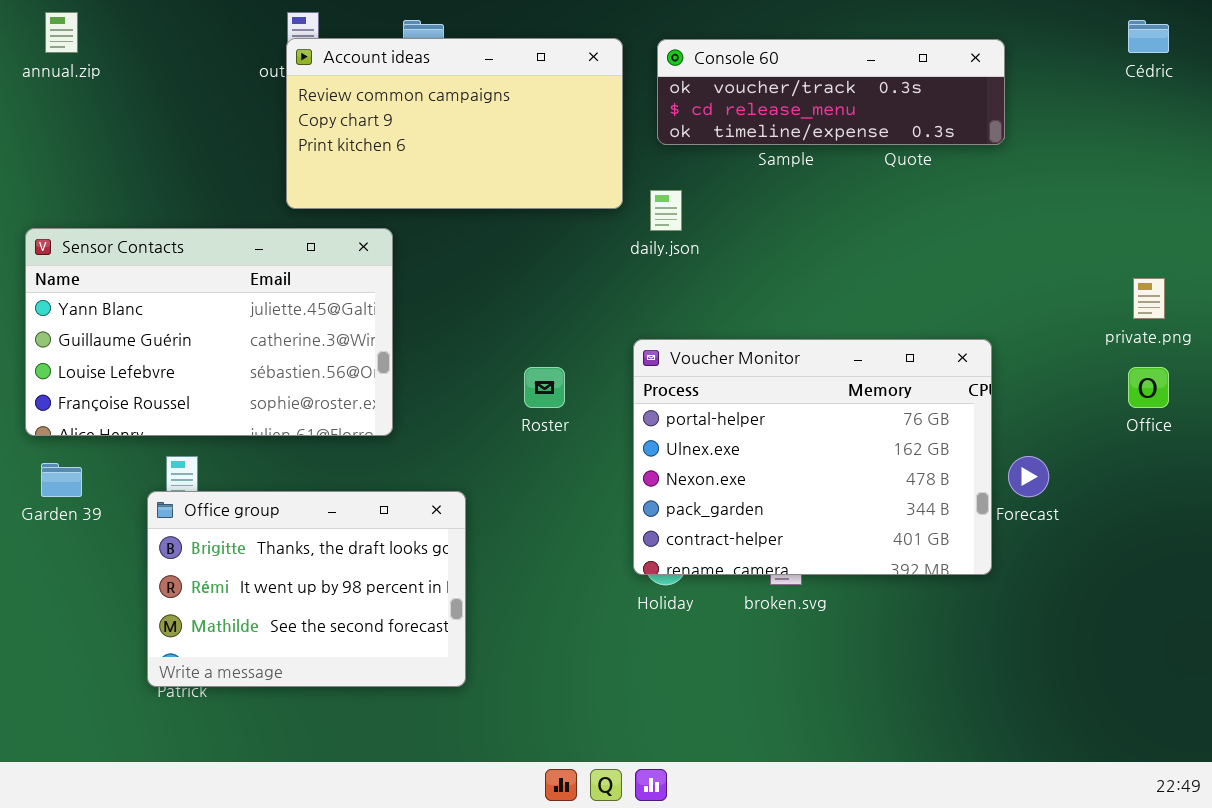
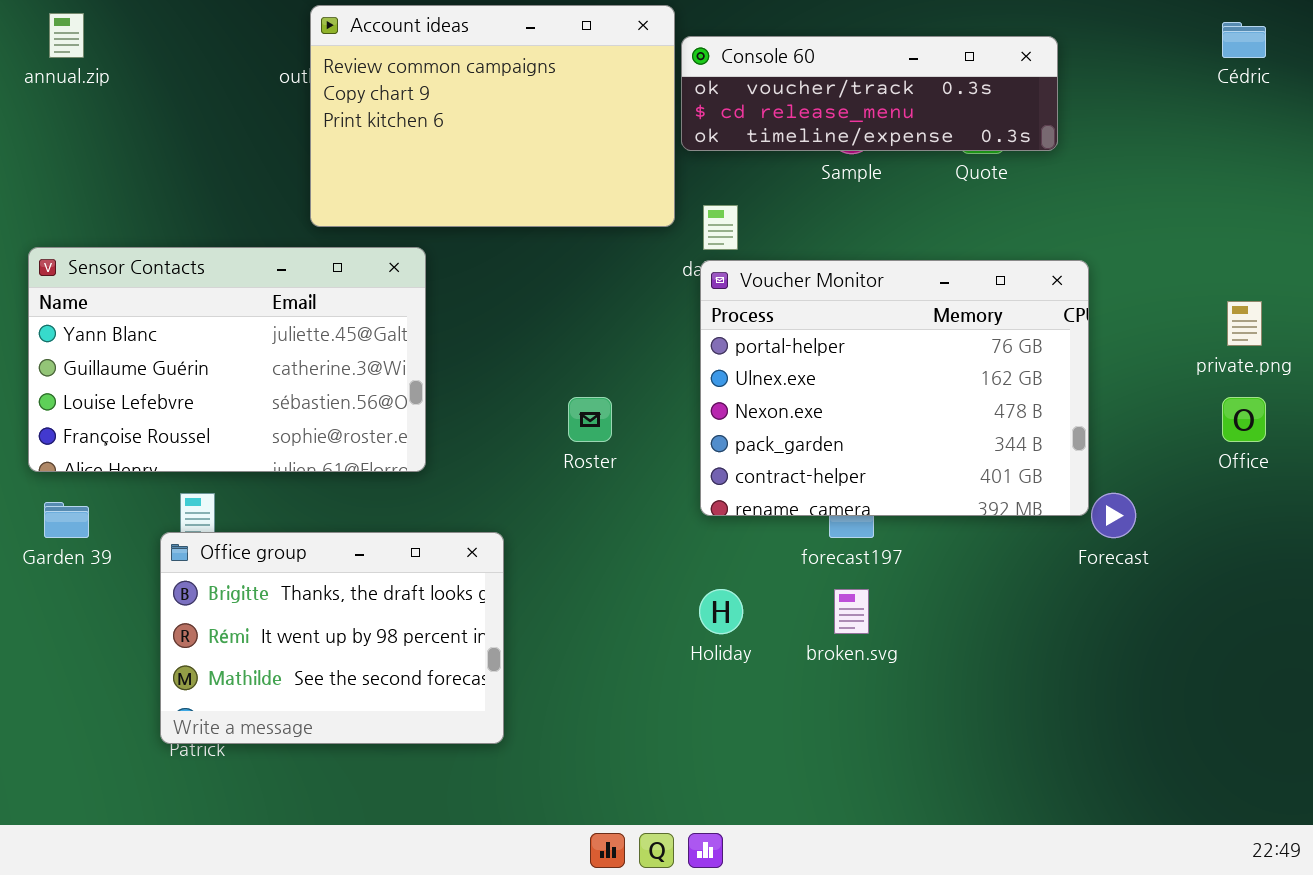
Account ideas: [286,38,623,209] -> [310,5,675,227], resized
Console 60: [657,39,1005,145] -> [681,36,1058,151], moved
Voucher Monitor: [633,339,992,575] -> [700,260,1089,516], moved

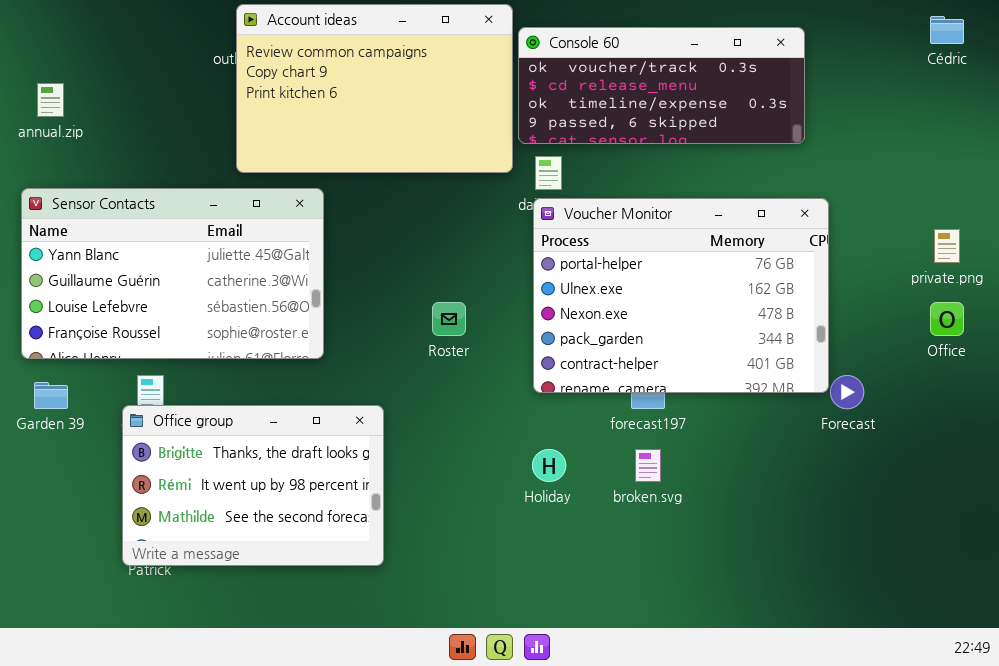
annual.zip: [49,13,84,58] -> [37,83,64,117], moved
Console 60: [681,36,1058,151] -> [518,27,805,144], resized

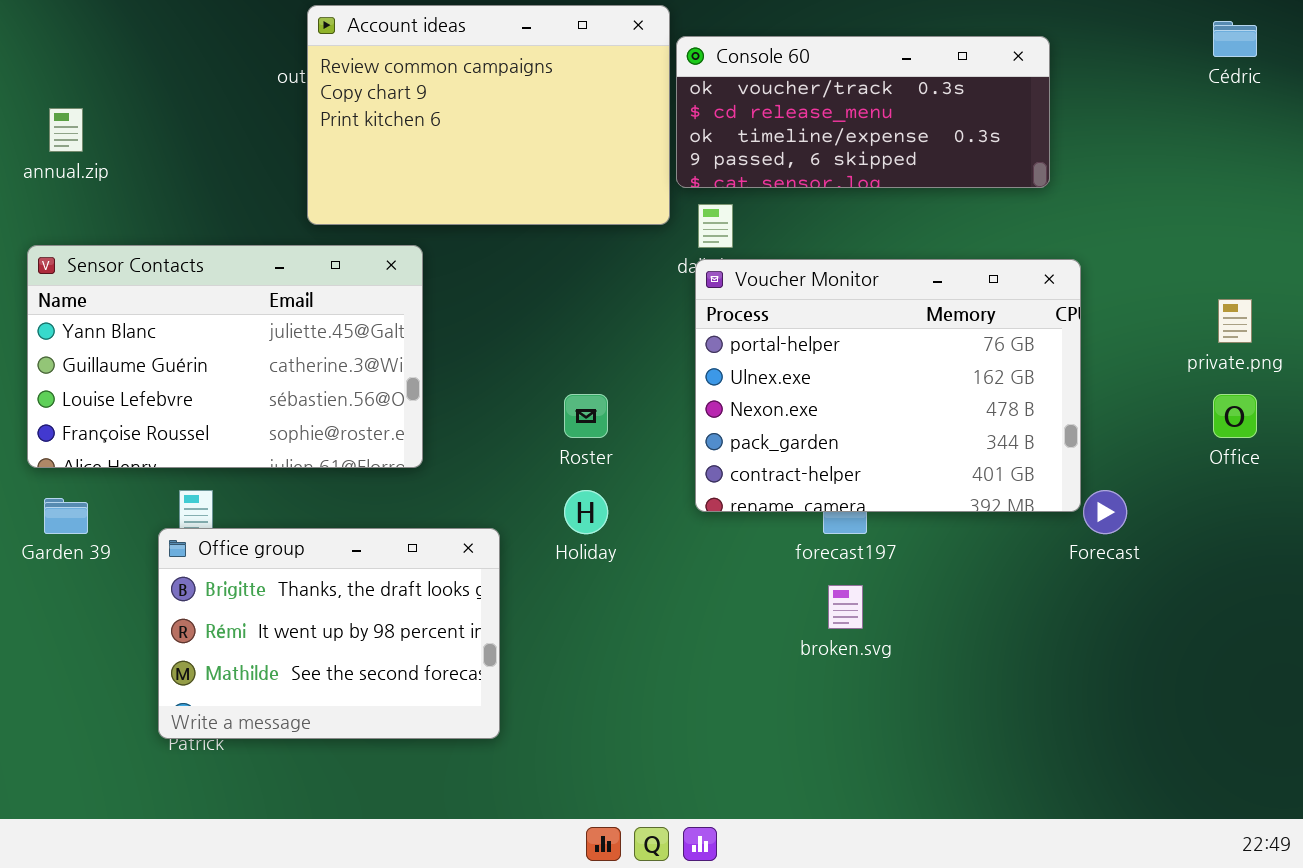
Holiday: [532,449,566,482] -> [564,490,608,534], moved

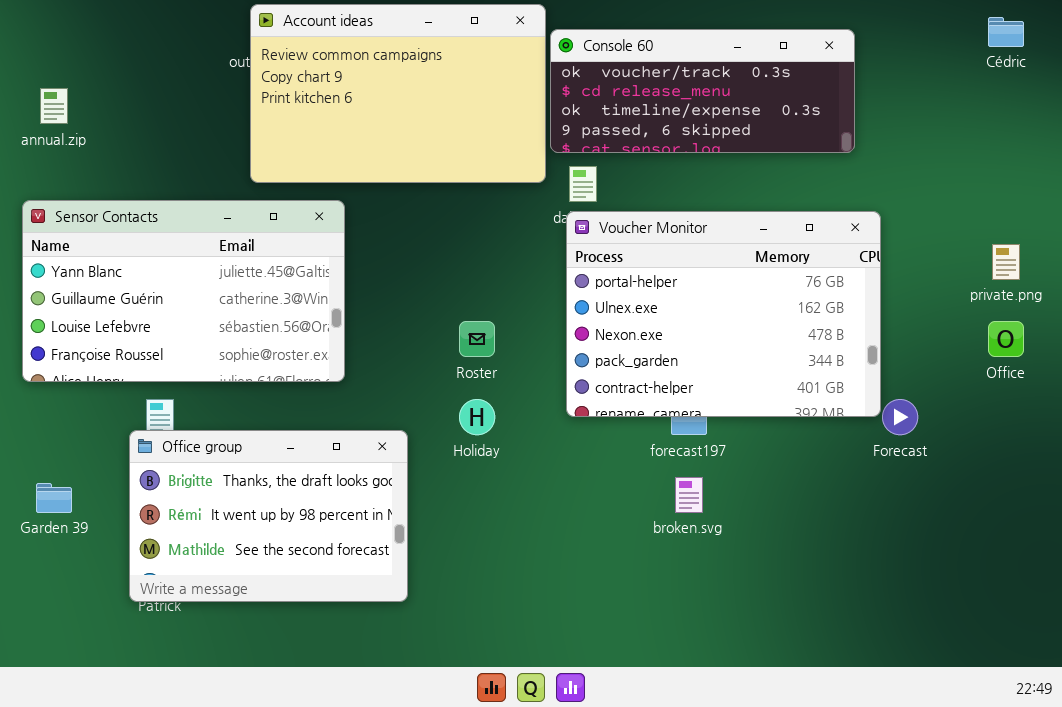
Garden 39: [44,498,88,534] -> [36,483,72,513], moved

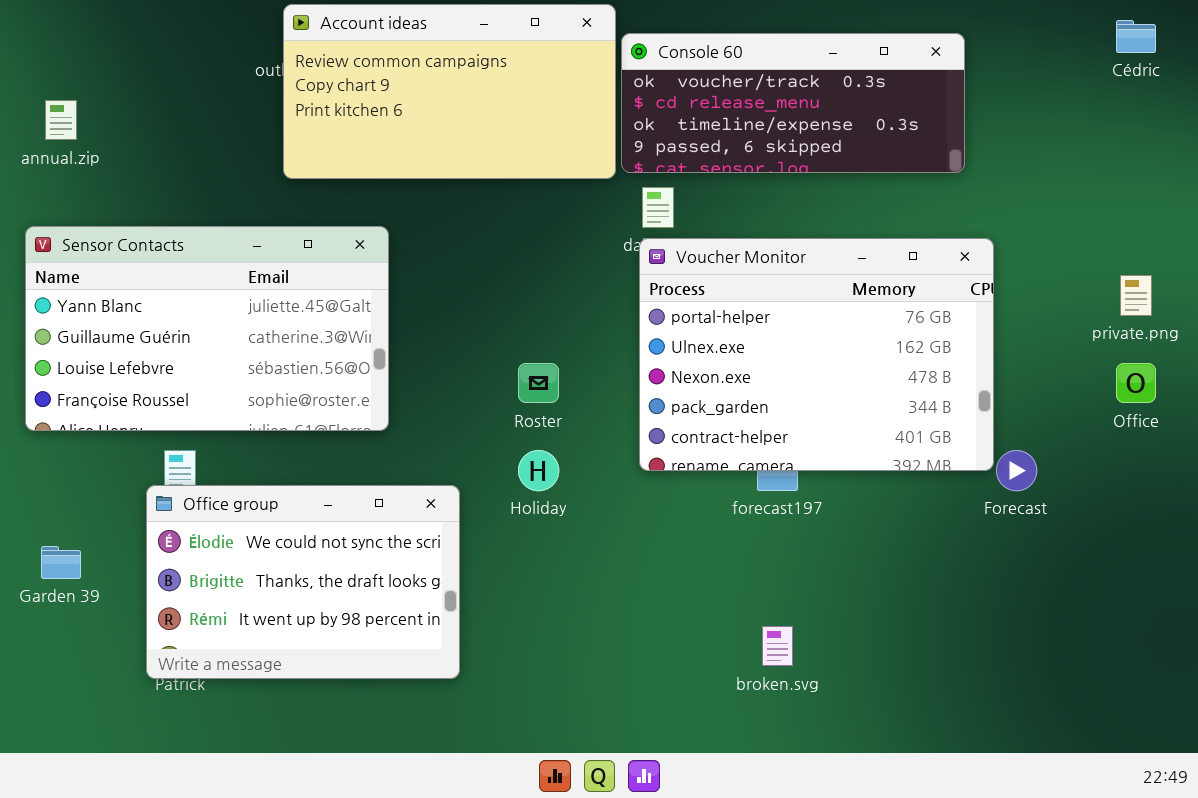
Account ideas: [250,4,546,183] -> [283,4,616,179], resized
Office group: [129,430,408,602] -> [146,485,460,679], scrolled up 1 row
broken.svg: [675,477,703,513] -> [762,626,793,666], moved

